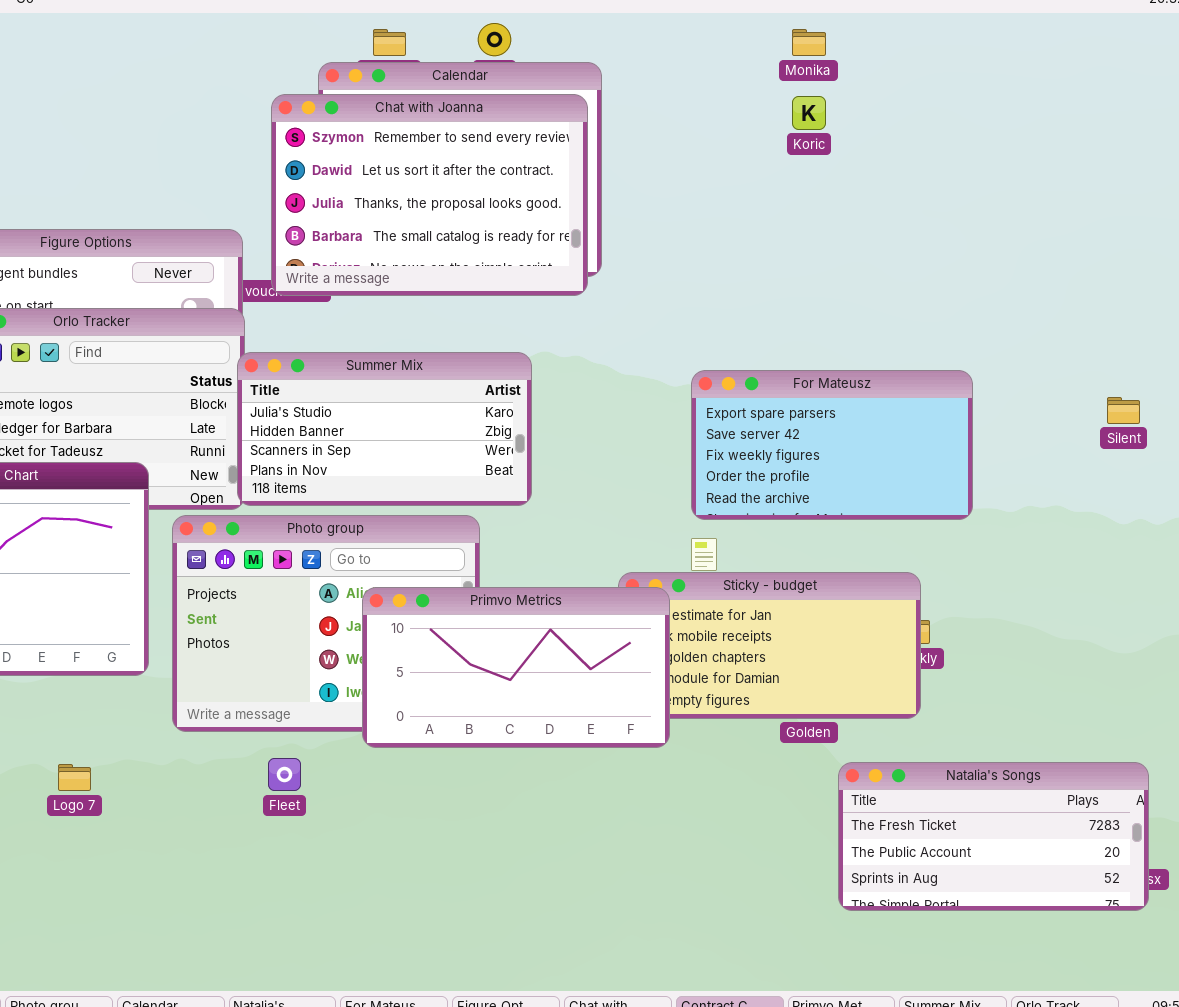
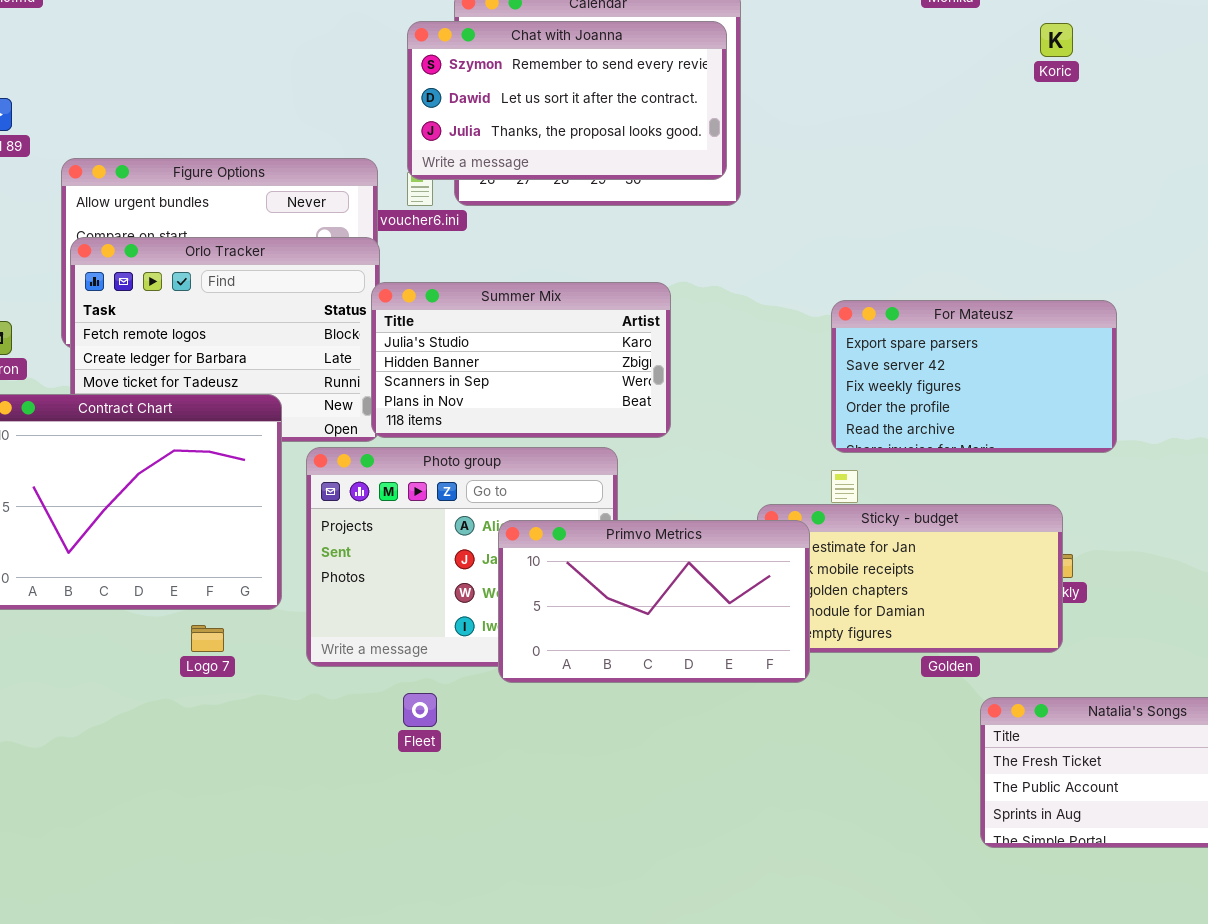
Chat with Joanna: [271,94,588,296] -> [407,21,727,180], resized
Koric: [792,96,826,130] -> [1040,23,1073,57], moved
Logo 7: [58,764,91,791] -> [191,625,224,652], moved

